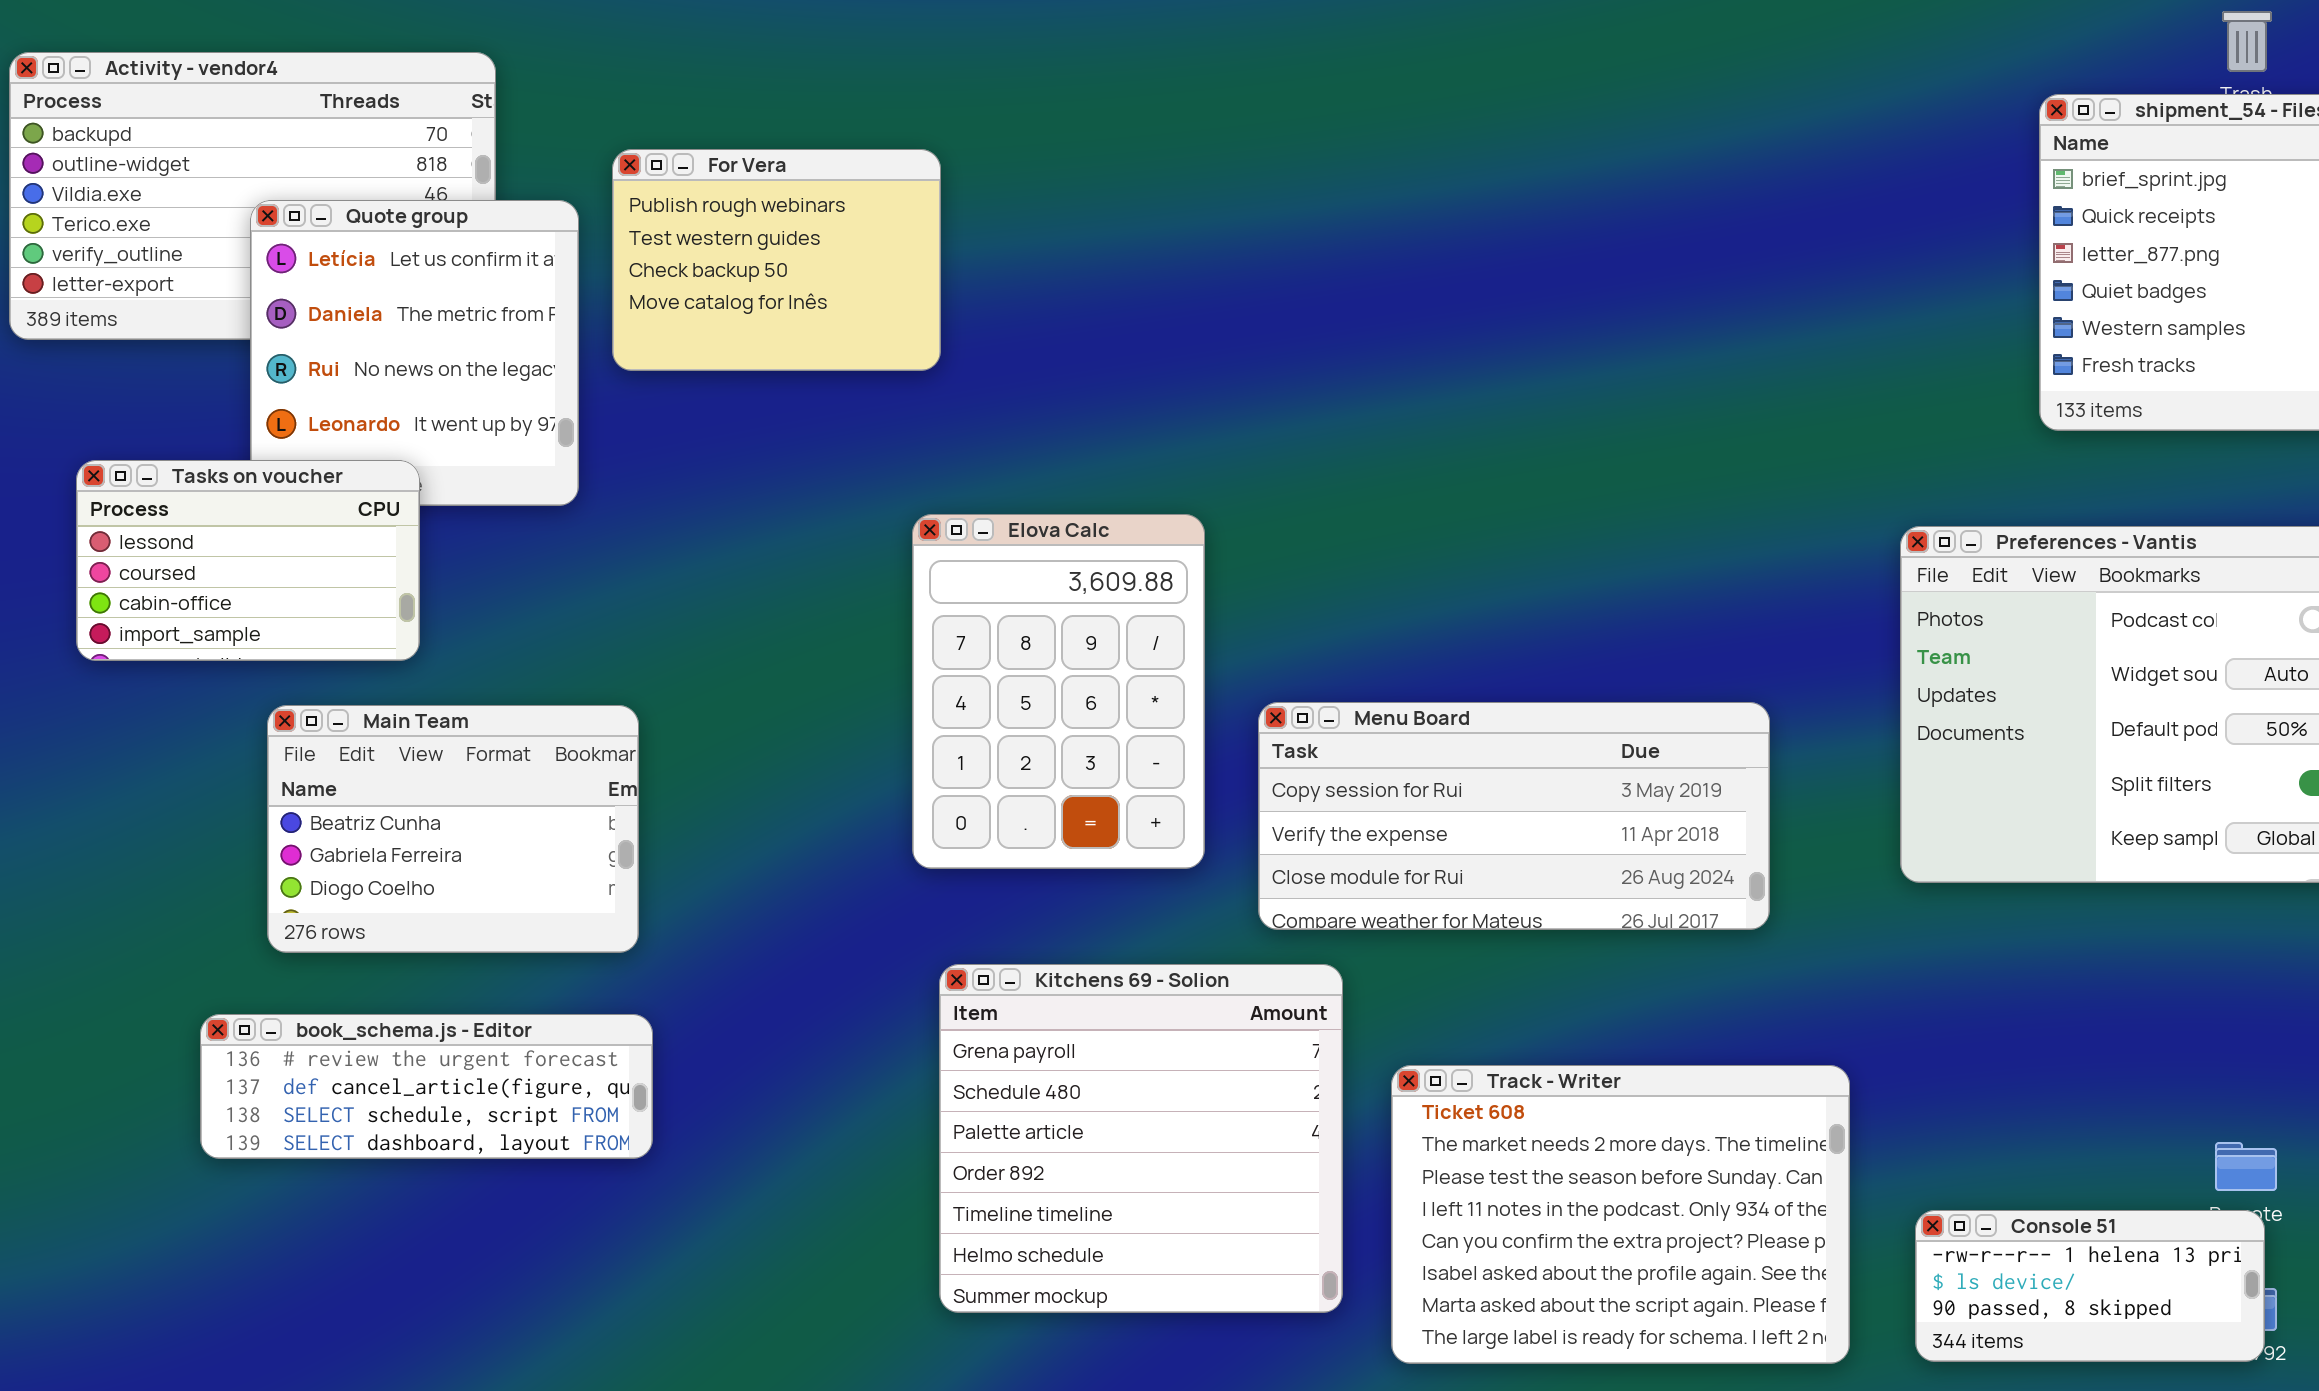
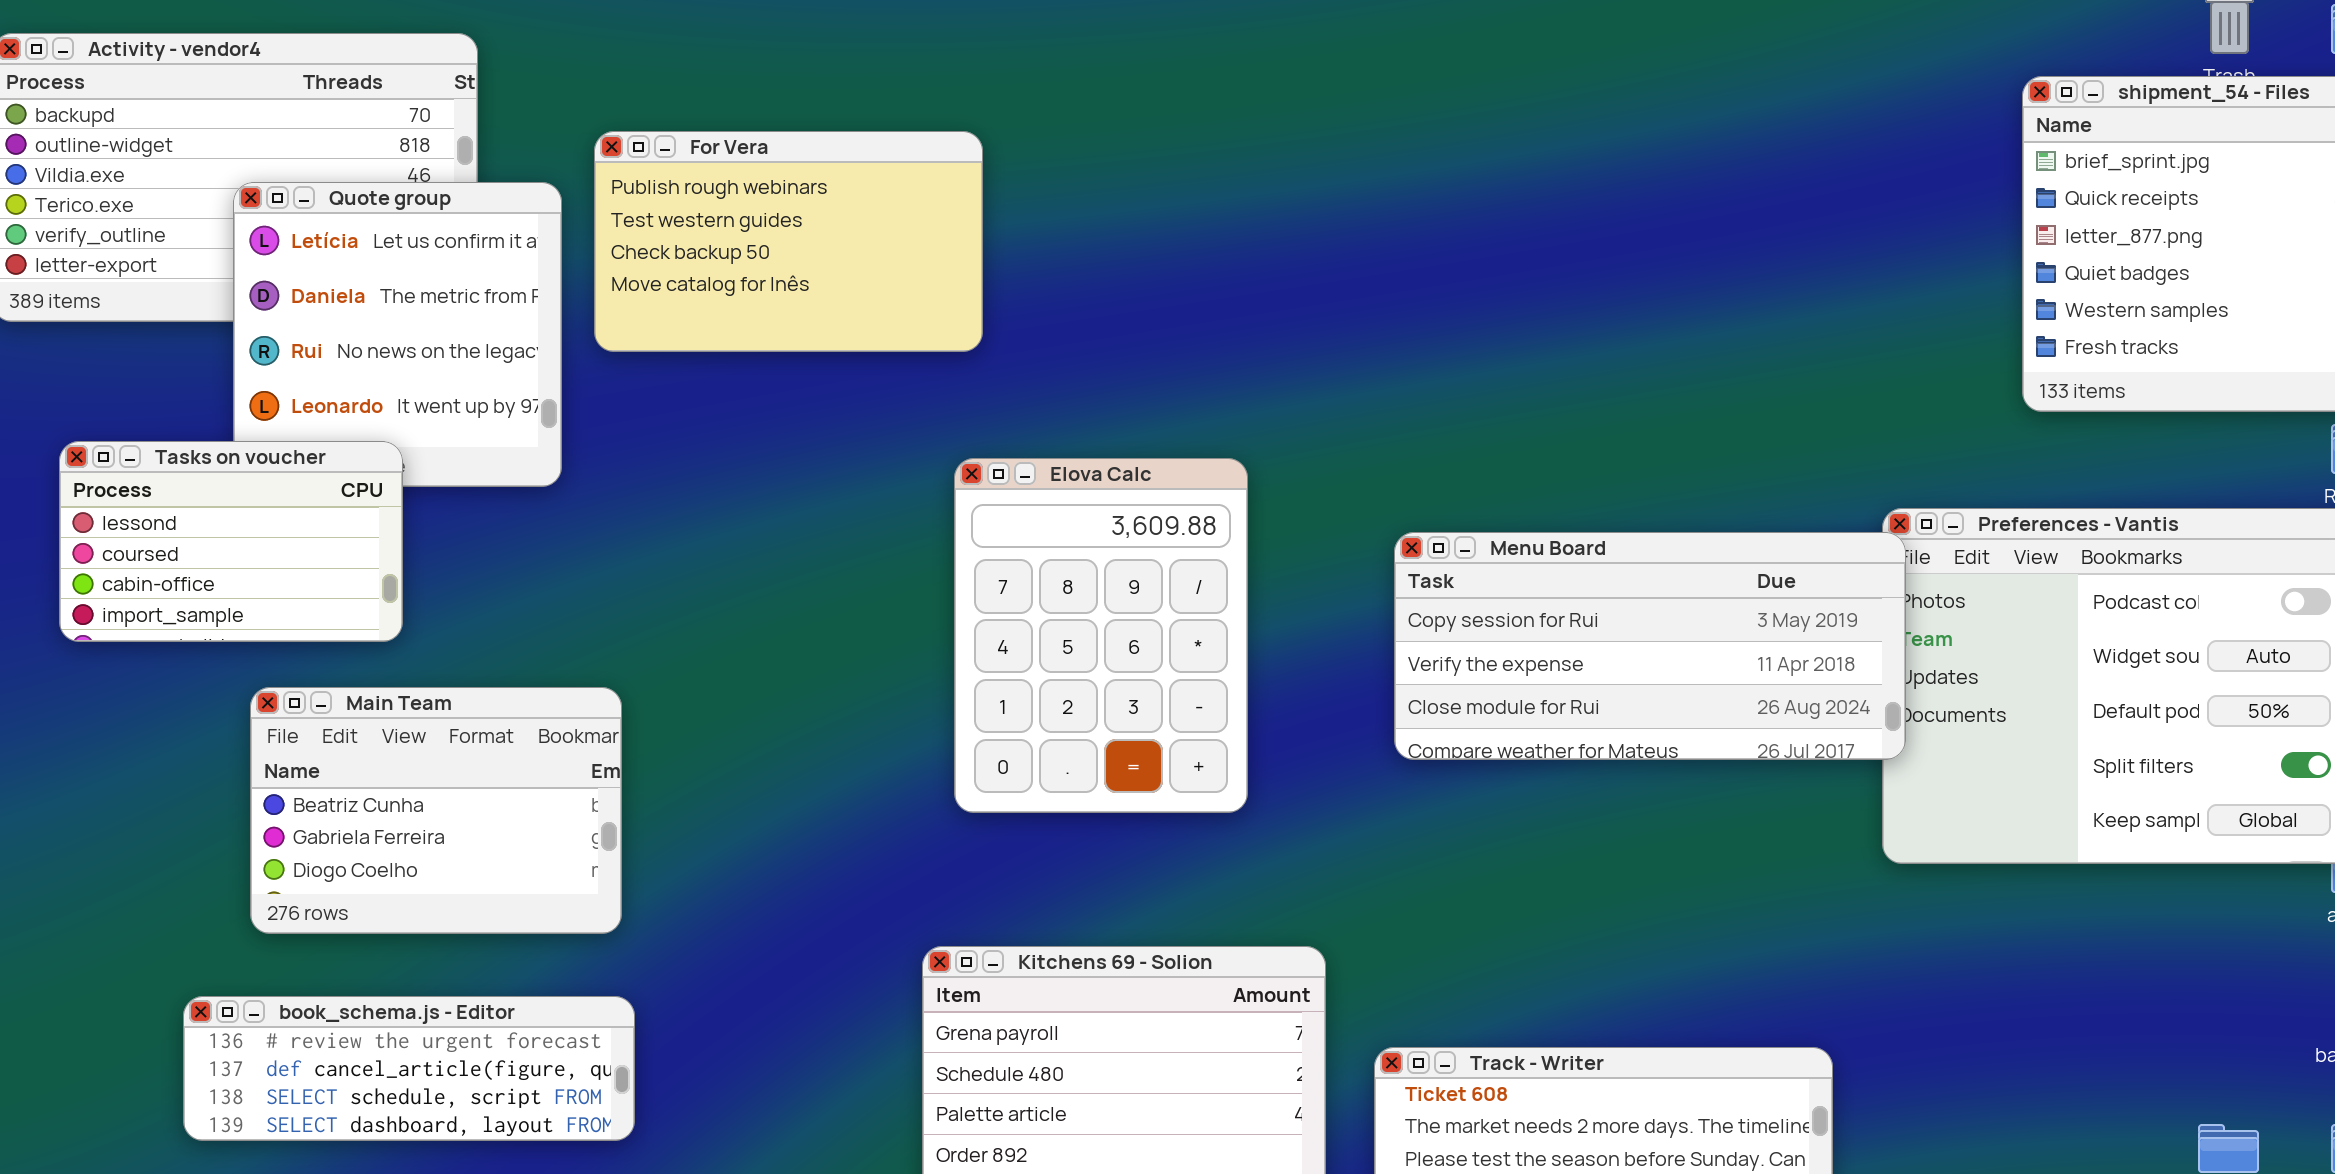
For Vera: [612,149,941,371] -> [594,131,983,352], resized
Elova Calc: [912,514,1205,869] -> [954,458,1248,813], moved
Menu Board: [1258,702,1770,930] -> [1394,532,1906,760], moved

